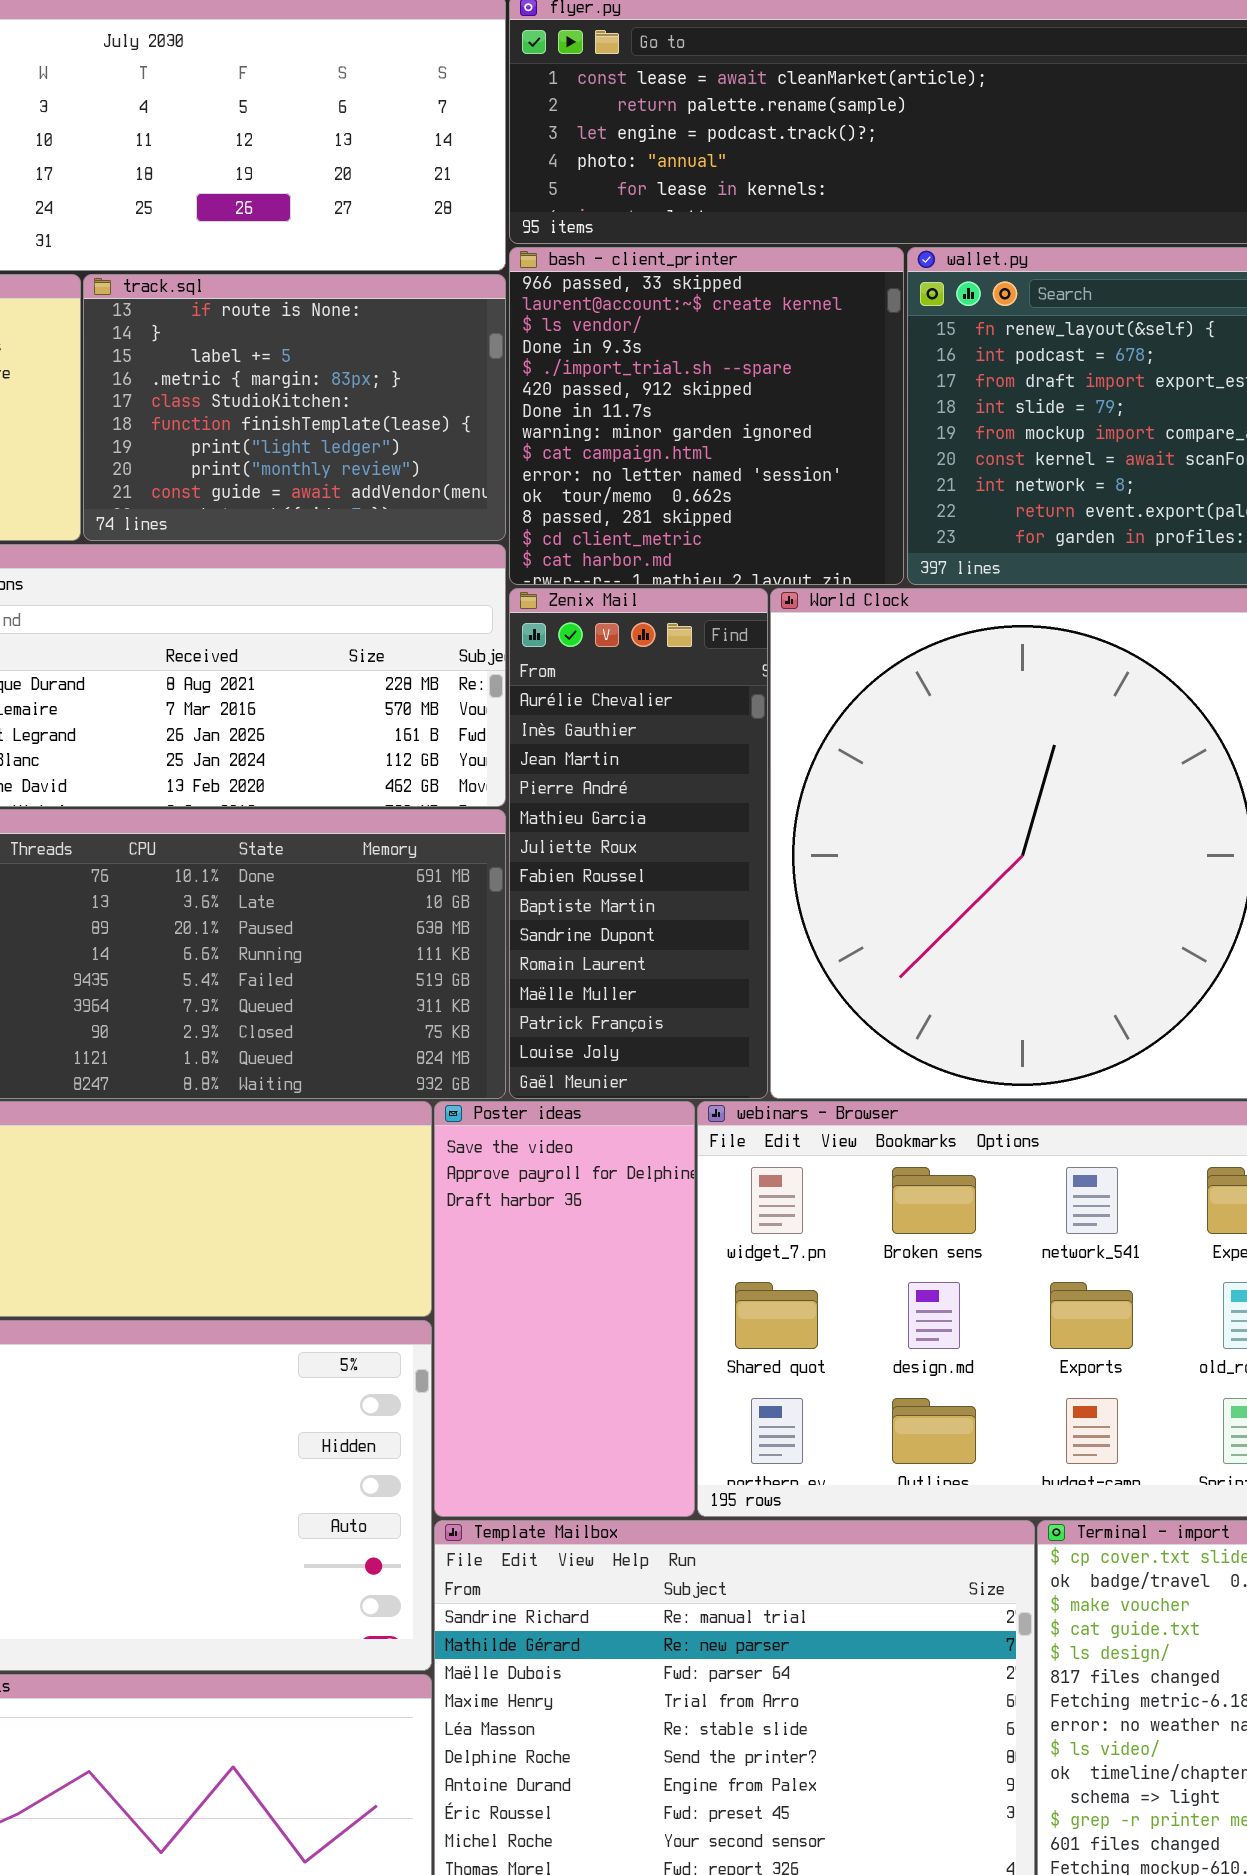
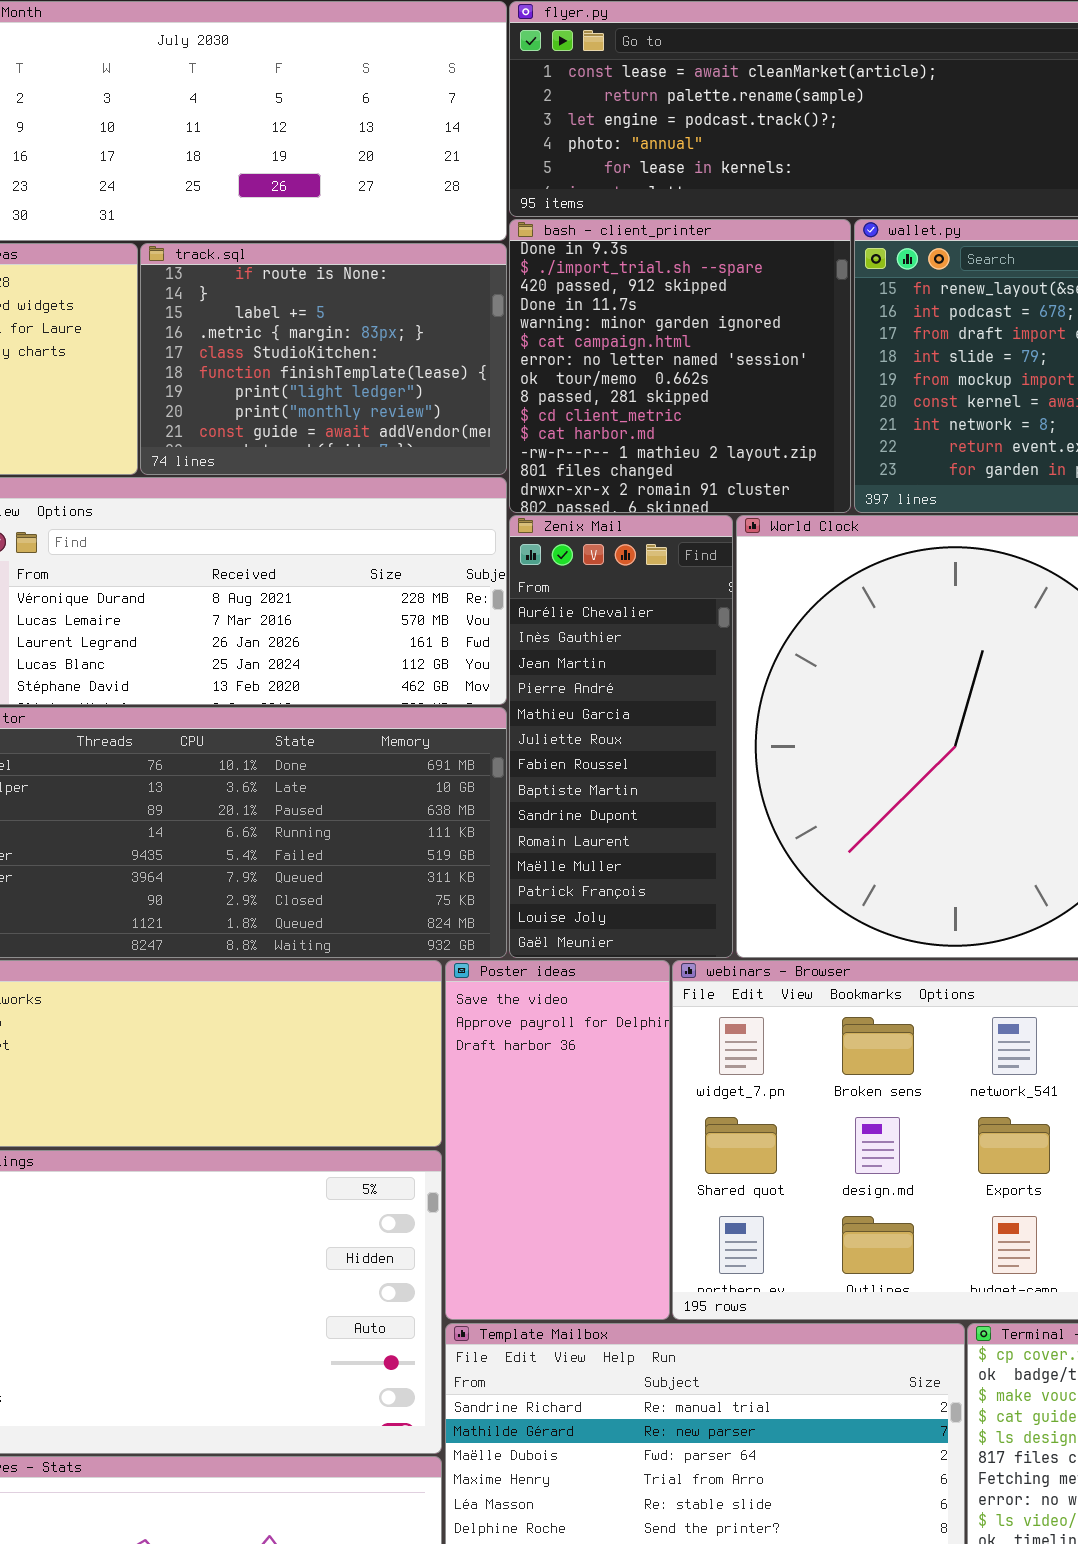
bash - client_printer: [509,247,904,585] -> [509,219,851,513], scrolled down 3 rows

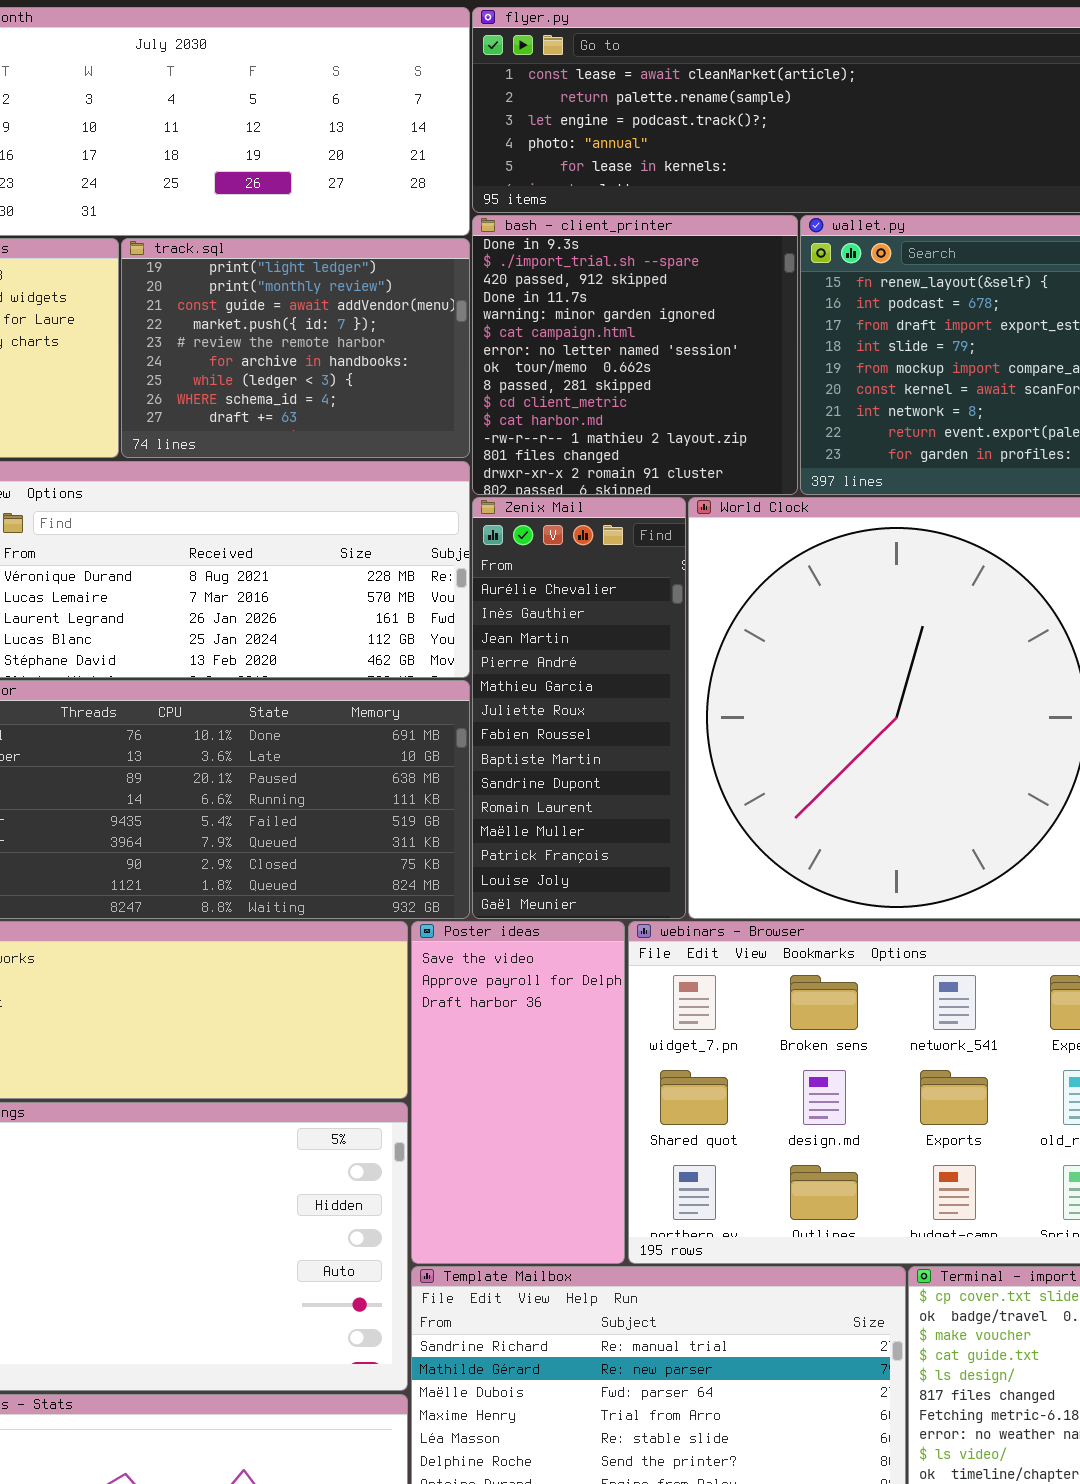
track.sql: [140,243,507,475] -> [121,238,470,458], scrolled down 6 rows

